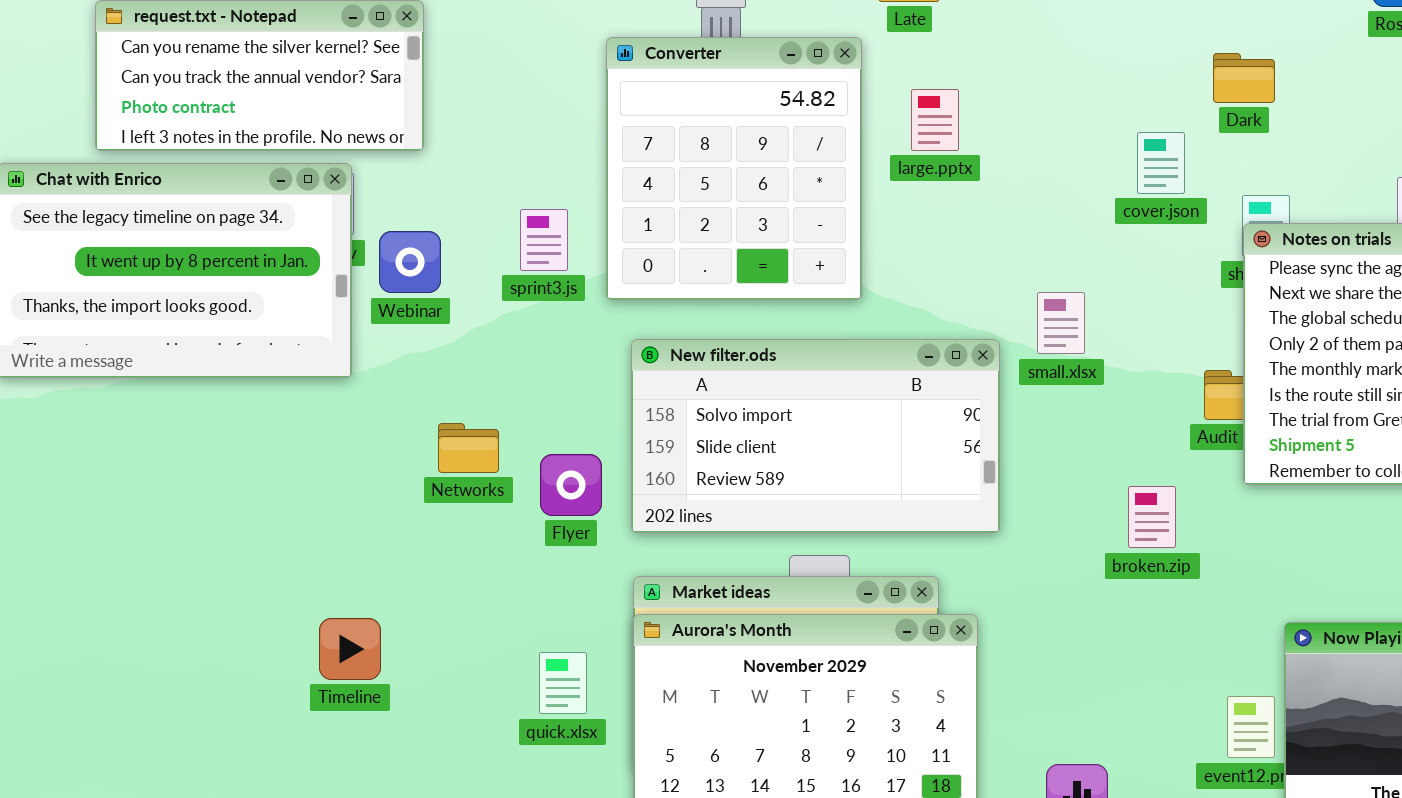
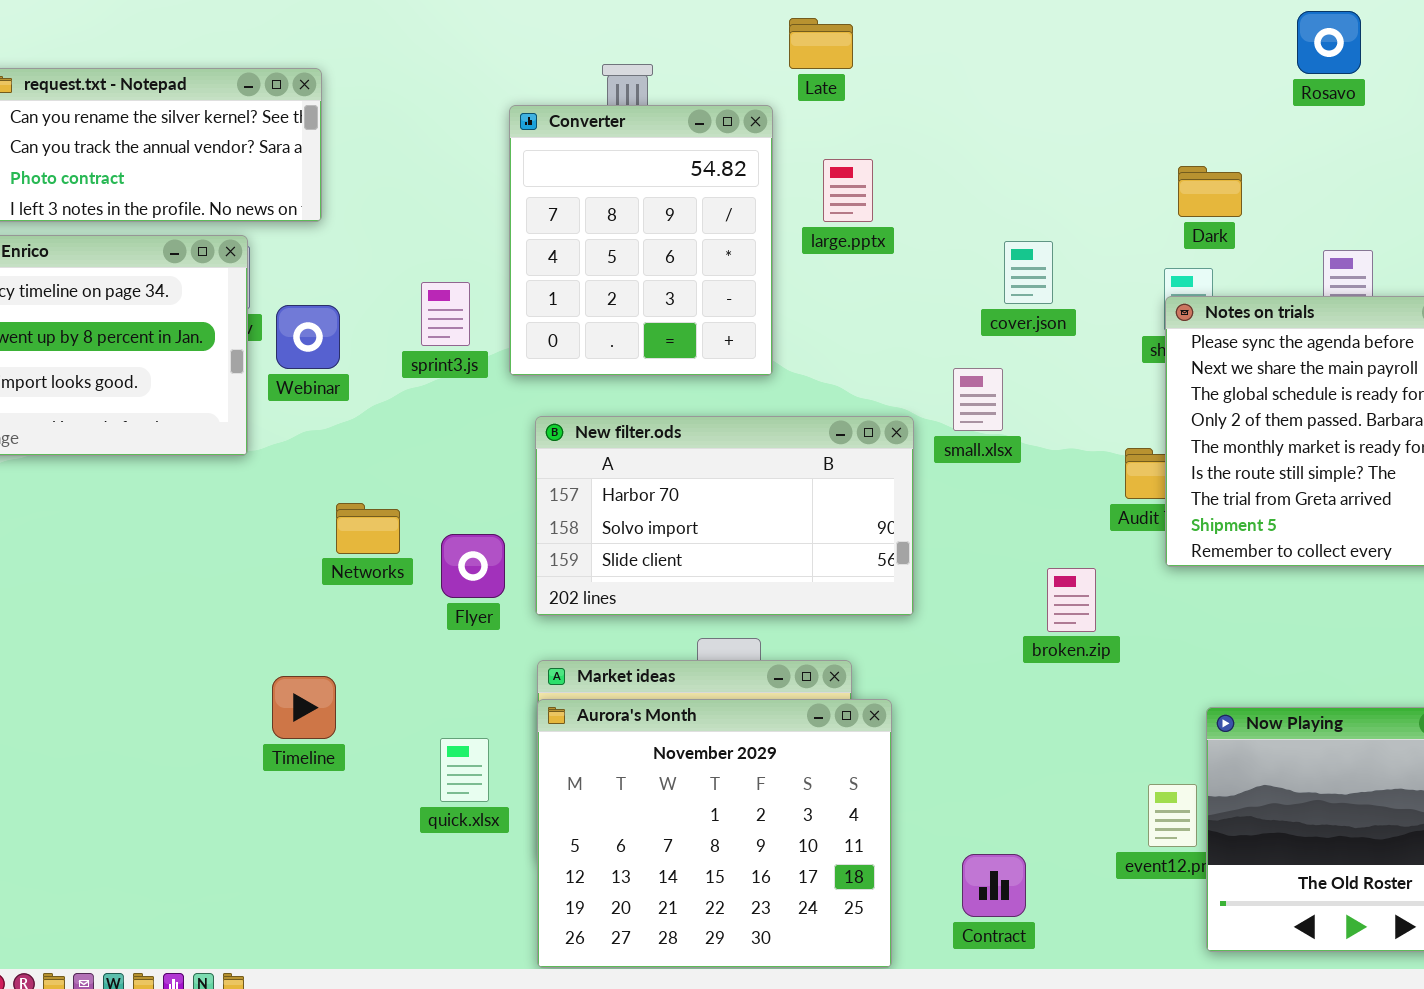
Dark: [1213,53,1275,103] -> [1178,166,1242,217], moved
cover.json: [1137,132,1185,194] -> [1004,241,1053,304], moved
New filter.ods: [631,339,1000,533] -> [535,416,914,616], scrolled up 1 row
Timeline: [319,618,381,680] -> [272,676,336,739], moved

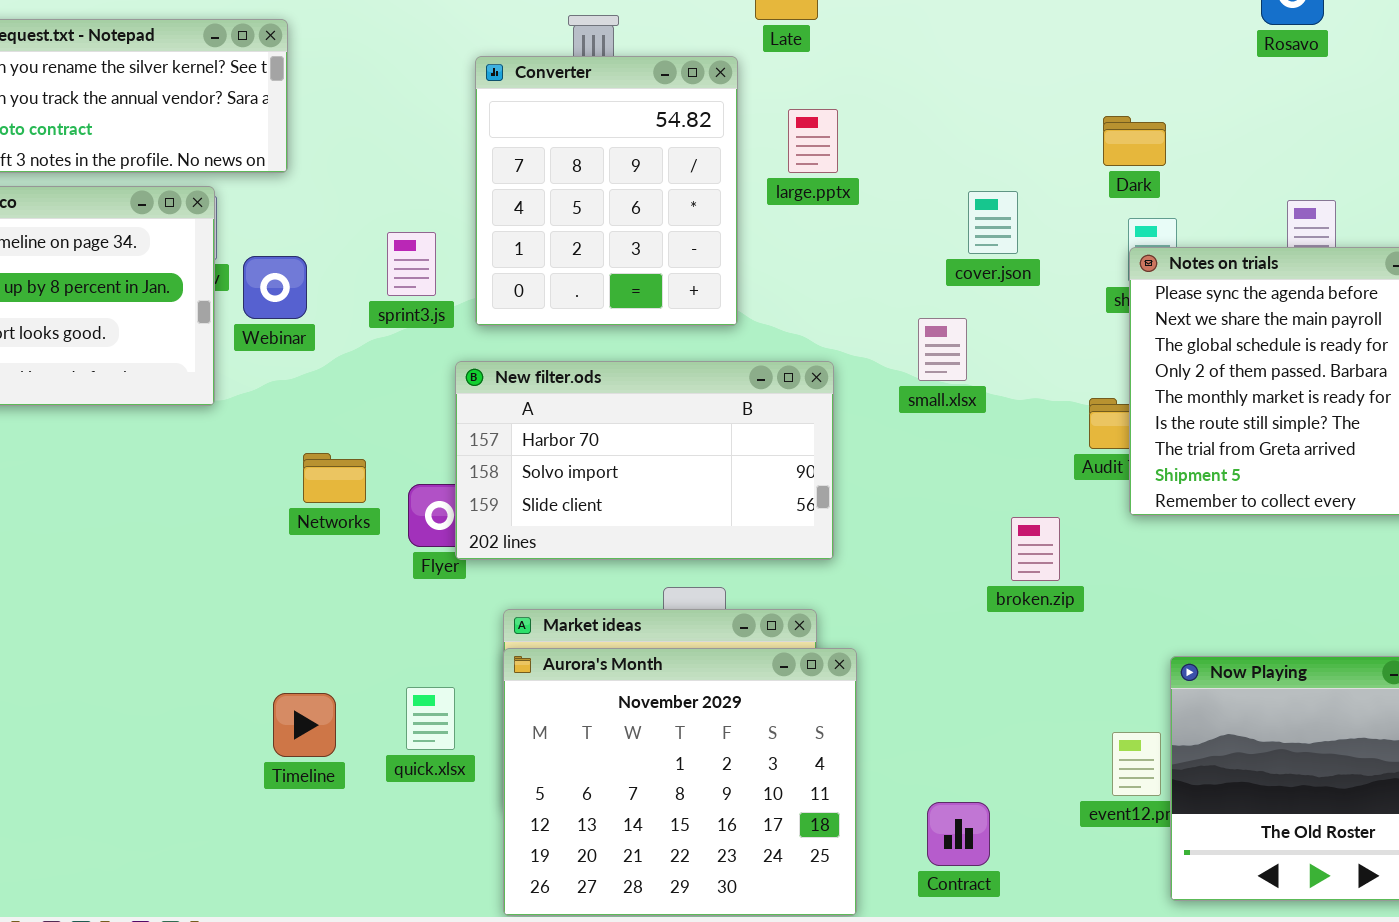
Dark: [1178,166,1242,217] -> [1103,116,1166,166], moved
New filter.ods: [535,416,914,616] -> [455,361,834,560], moved
Timeline: [272,676,336,739] -> [273,693,336,757], moved

